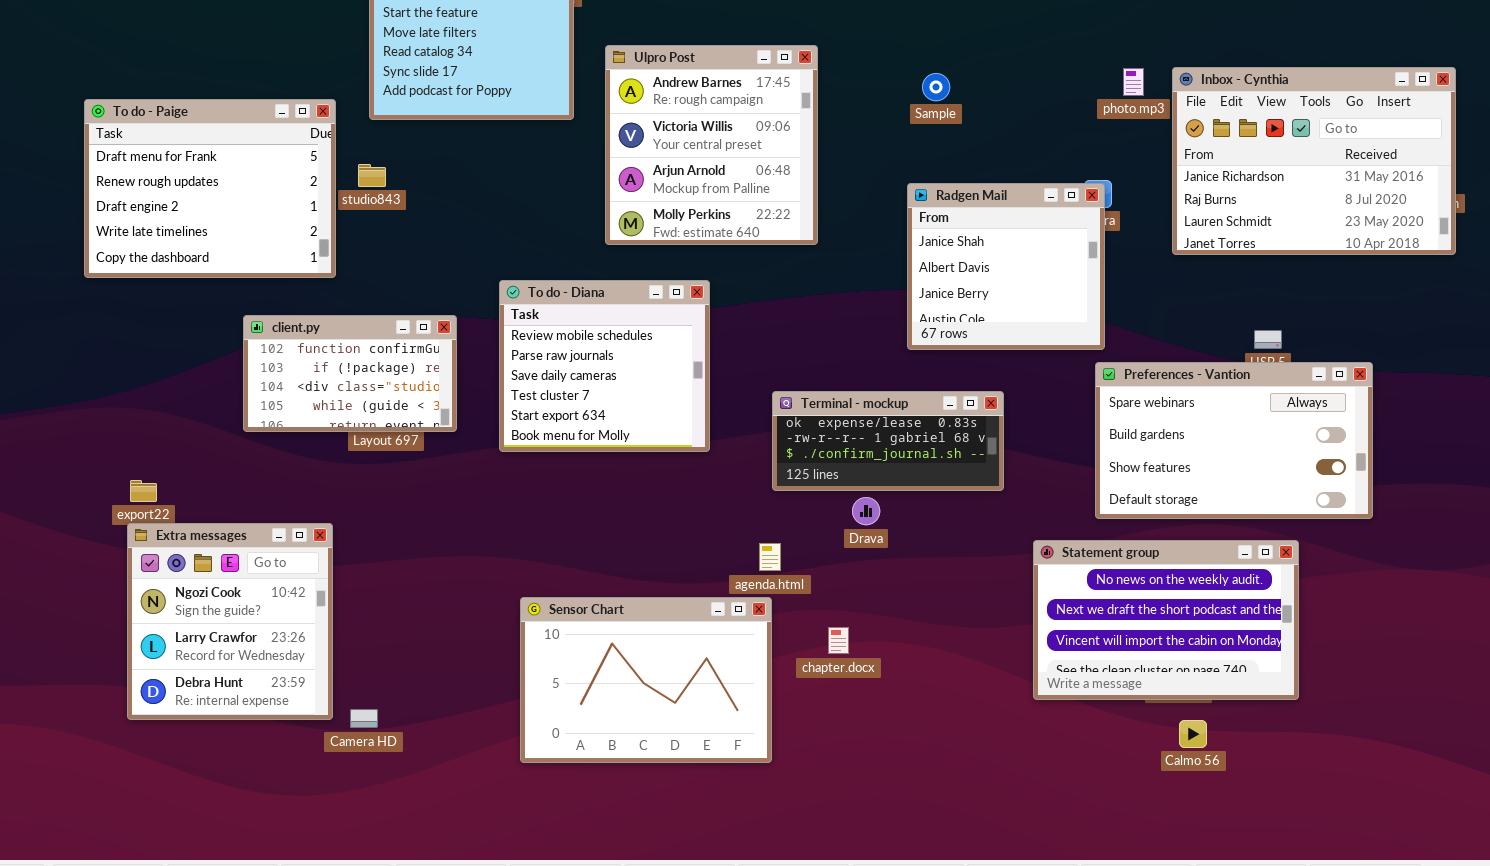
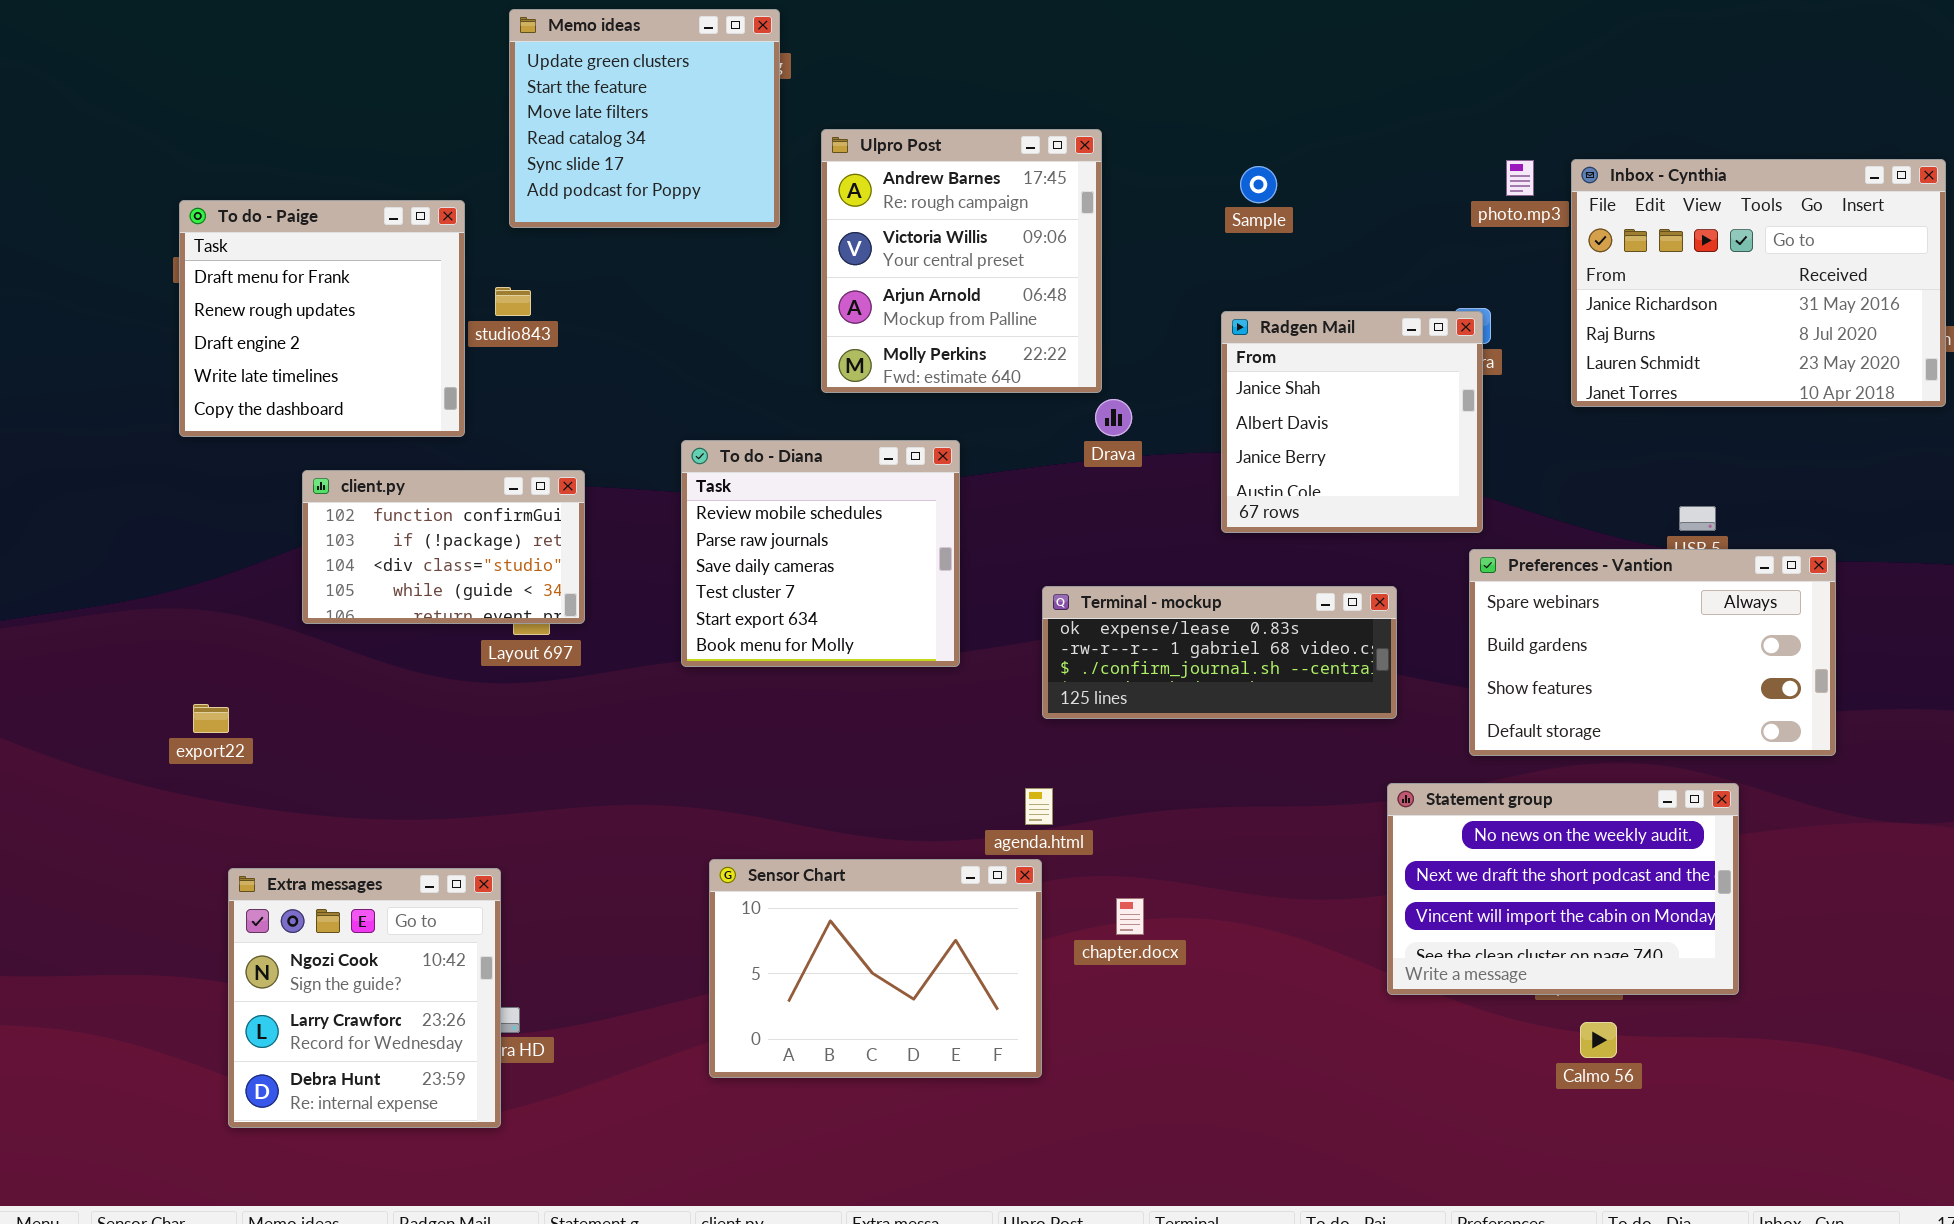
To do - Paige: [84,99,336,278] -> [179,200,465,437], resized
client.py: [243,315,457,432] -> [302,470,585,624], moved
Terminal - mockup: [772,391,1004,491] -> [1042,586,1397,719], resized
Drava: [852,497,880,525] -> [1095,399,1132,436], moved
Extra messages: [127,523,333,720] -> [228,868,501,1128], moved

